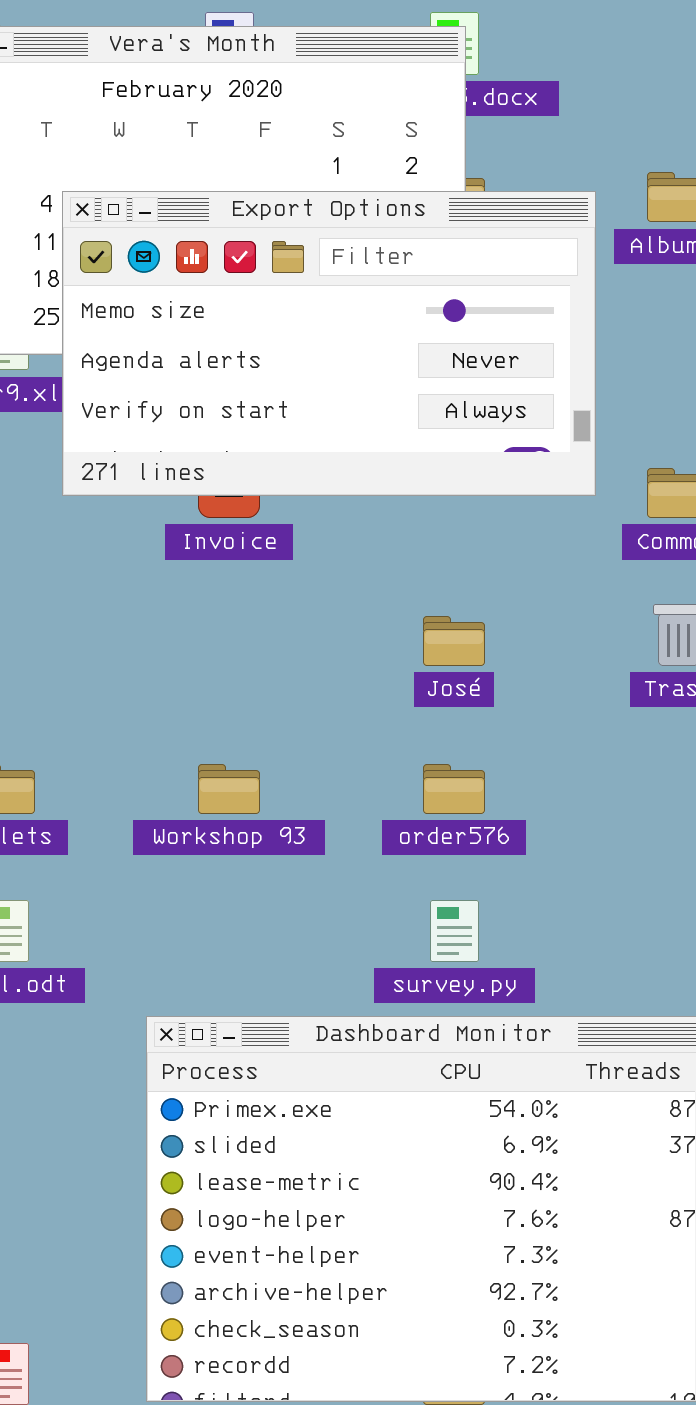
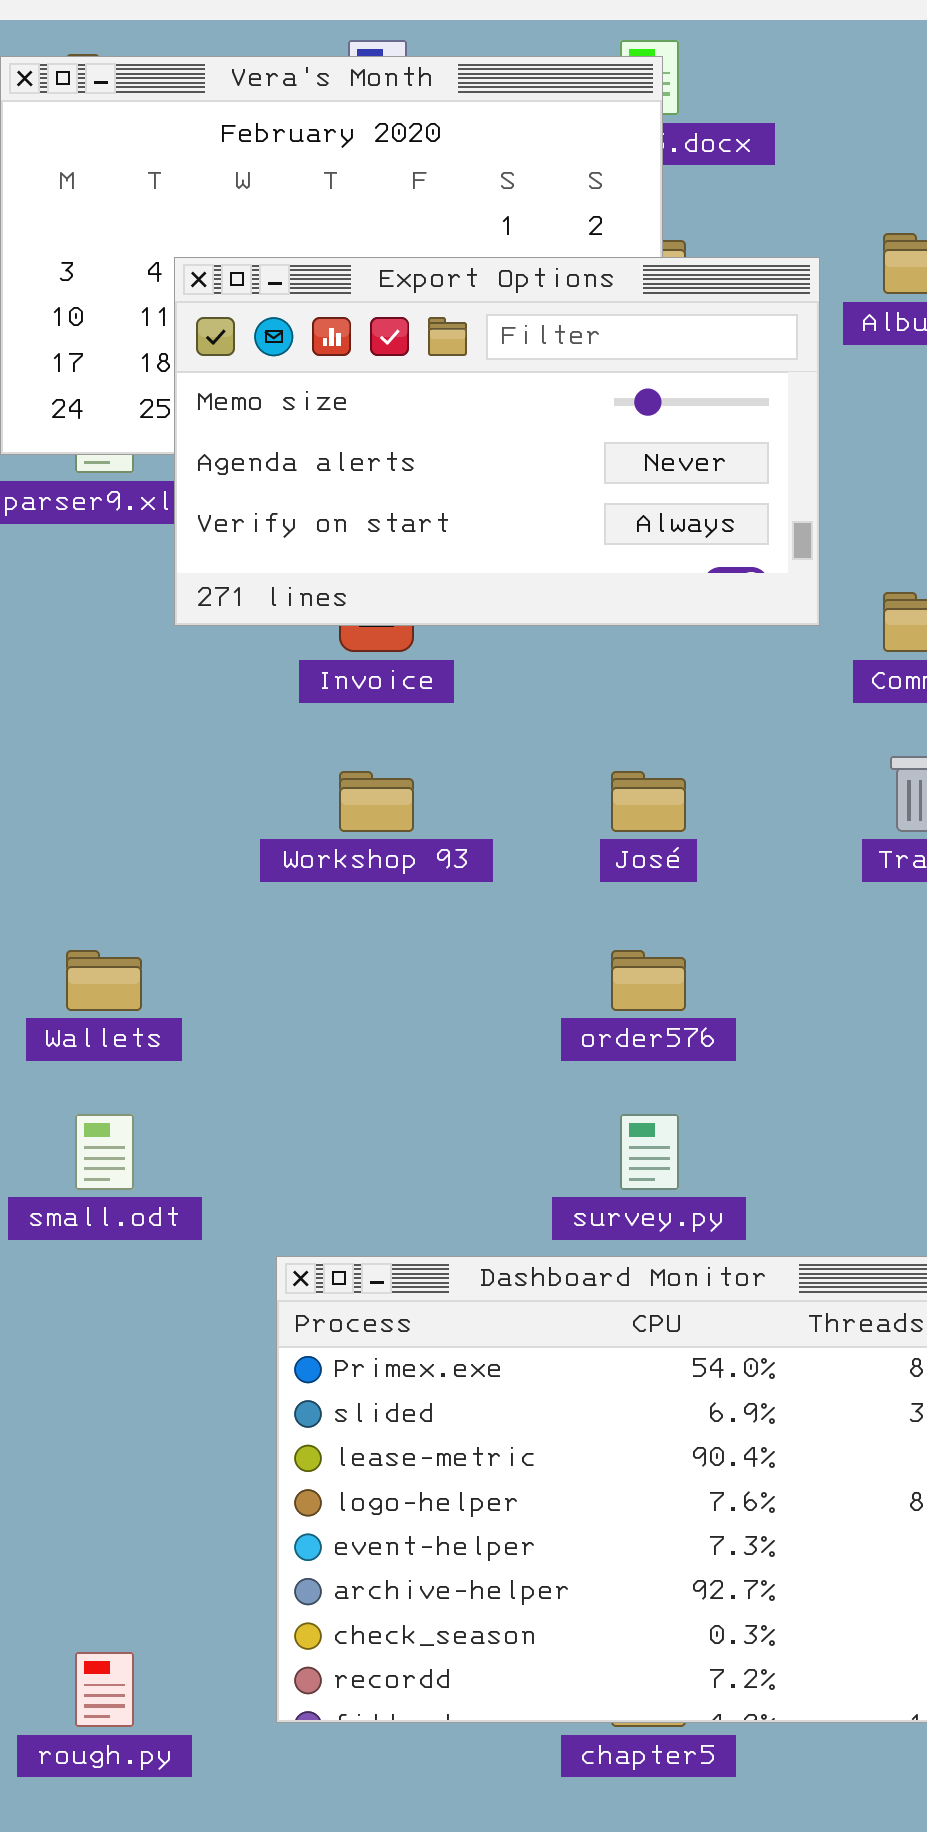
Workshop 93: [198,764,260,814] -> [339,771,414,832], moved

